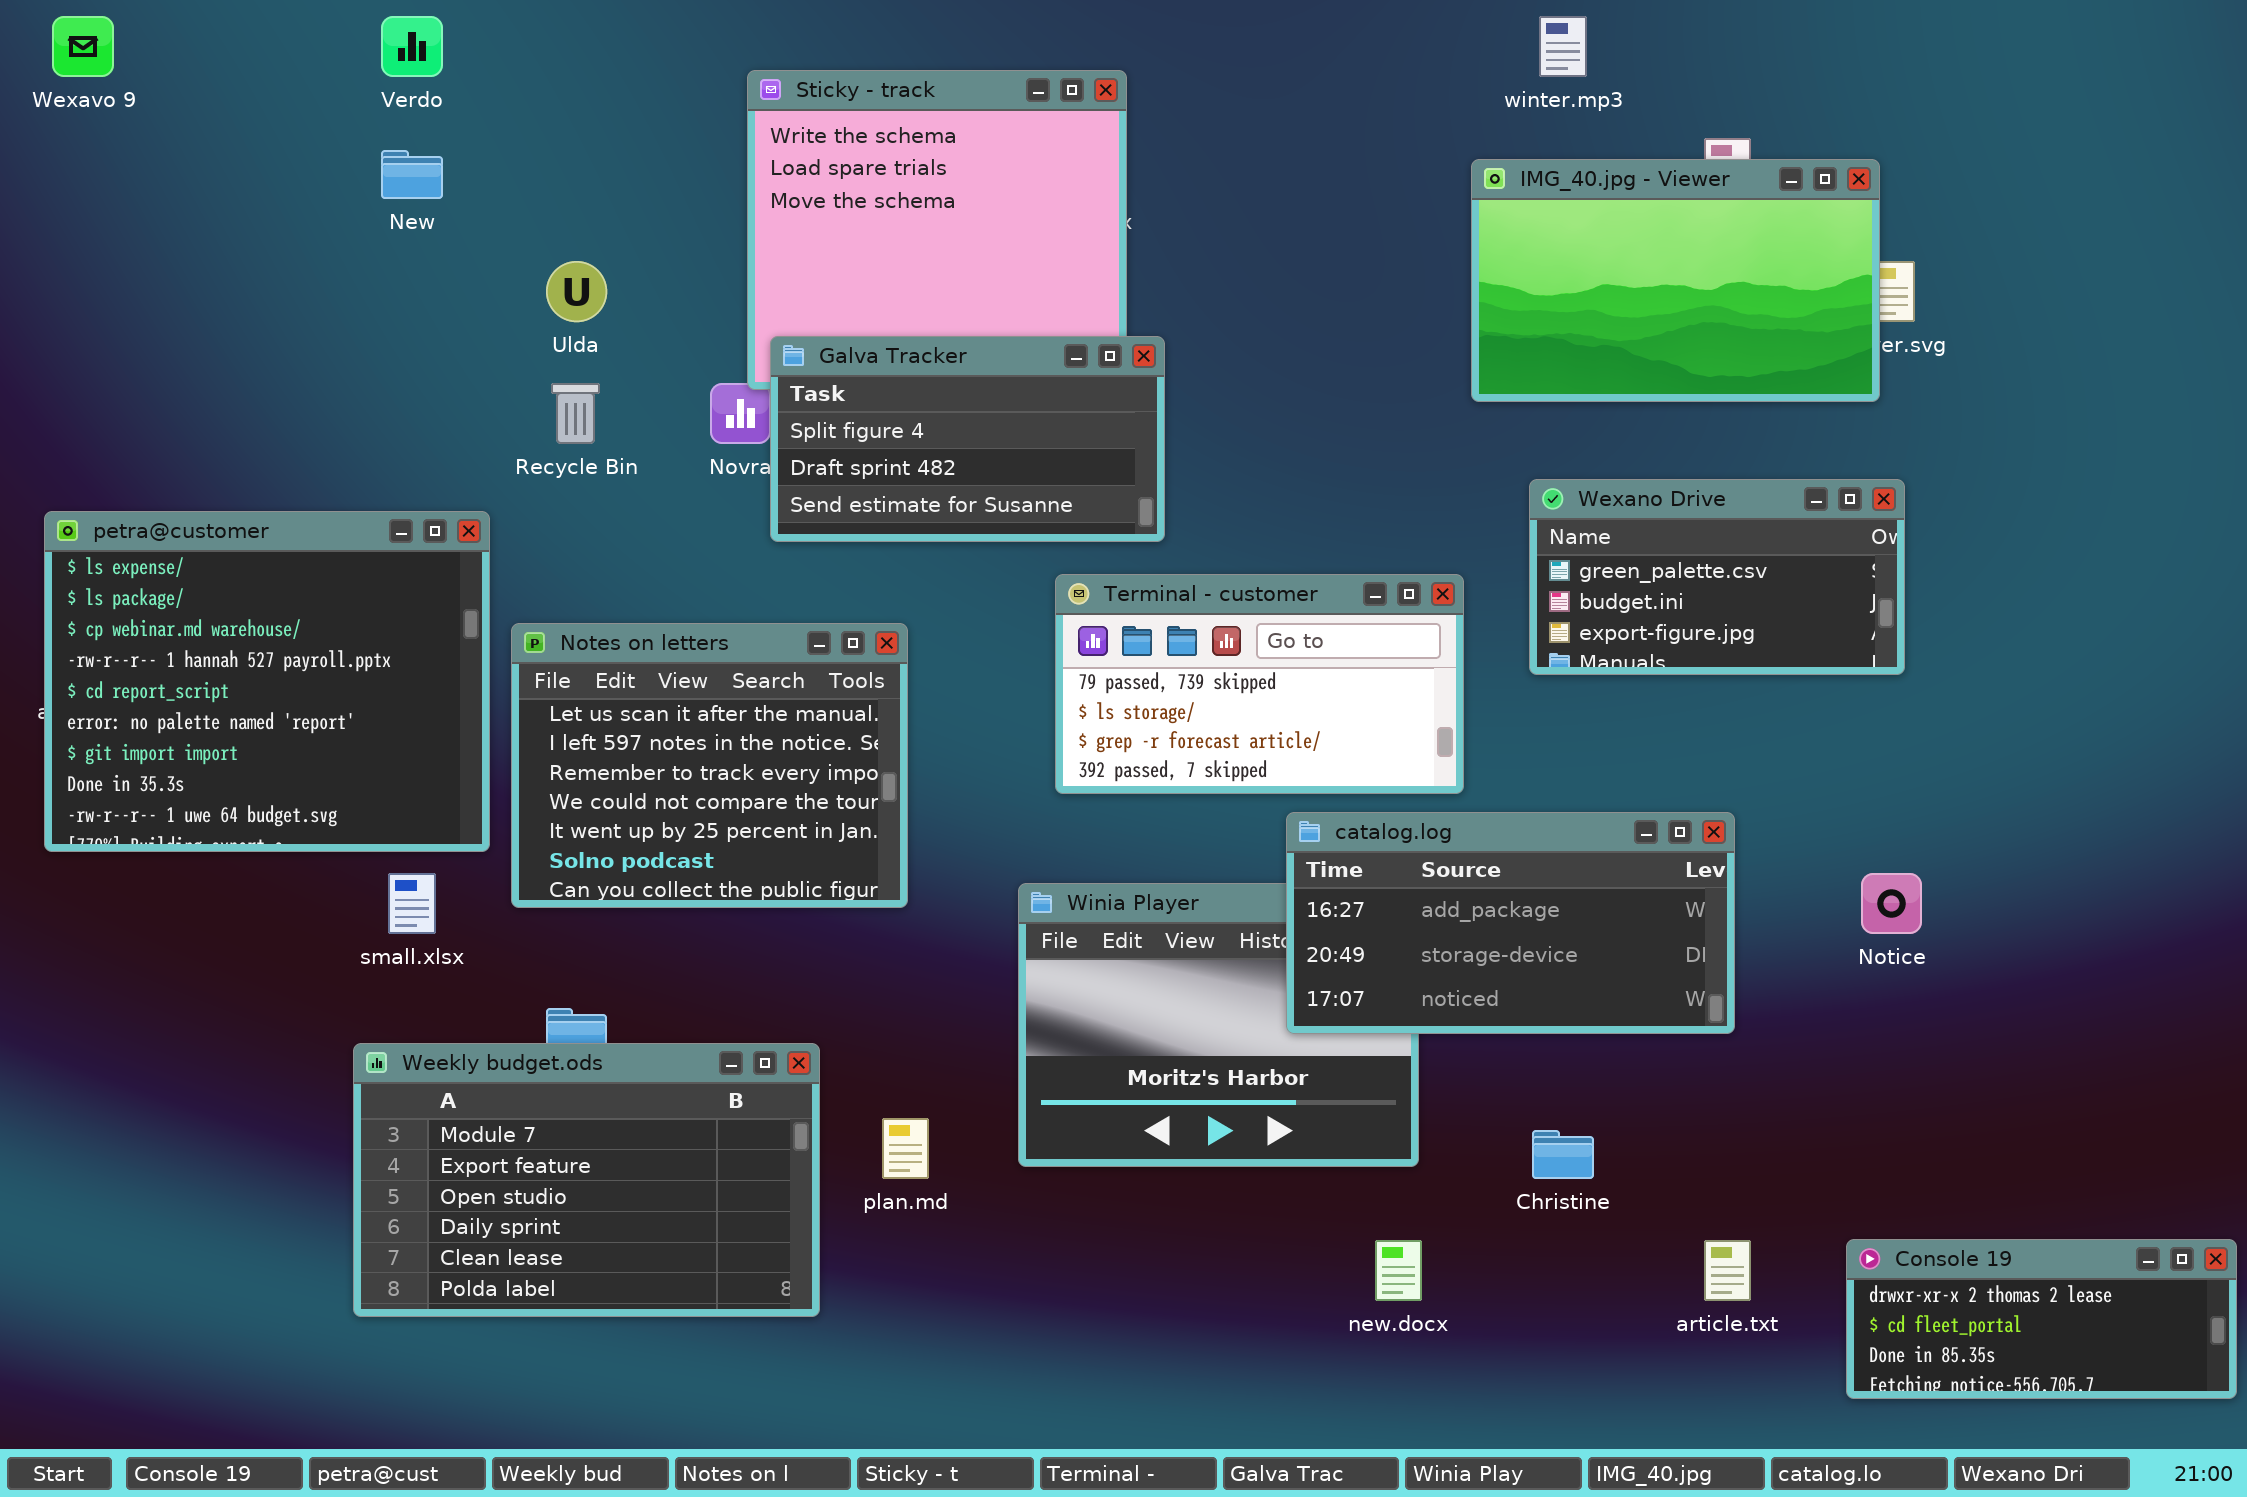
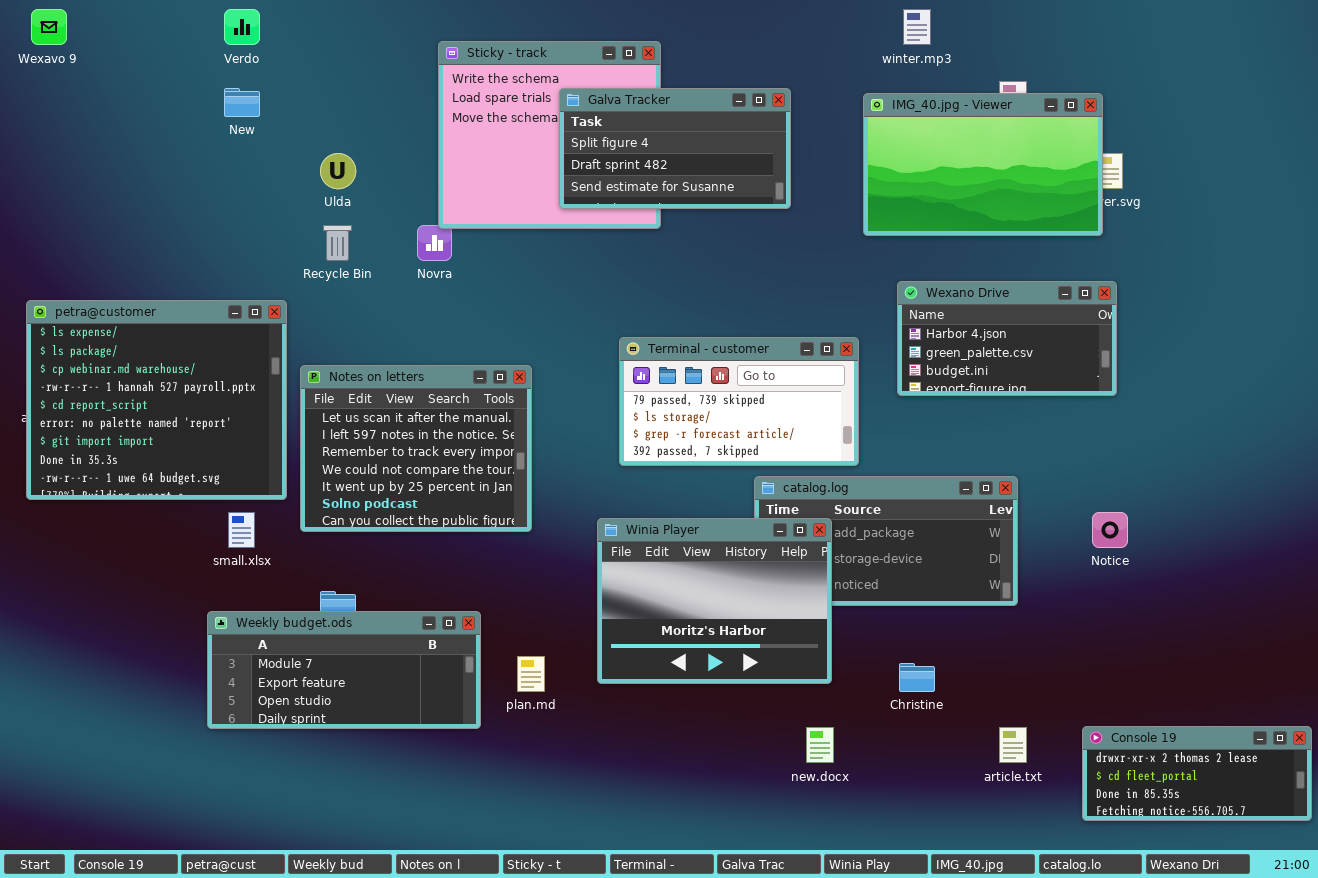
Galva Tracker: [770,336,1165,542] -> [559,88,791,209], moved
Wexano Drive: [1529,479,1905,675] -> [897,281,1117,396], scrolled up 1 row
Winia Player: [1018,883,1419,1167] -> [597,518,832,684], raised
Weekly budget.ods: [353,1043,820,1317] -> [207,611,481,729], resized

